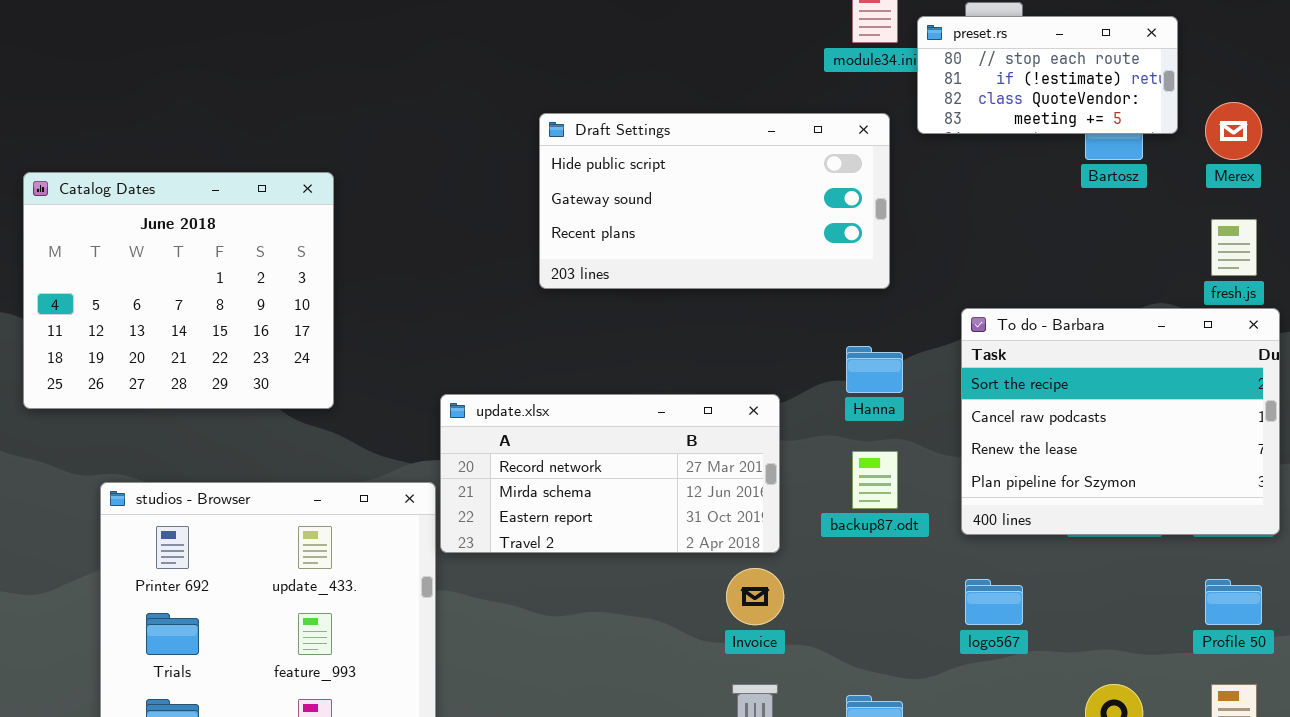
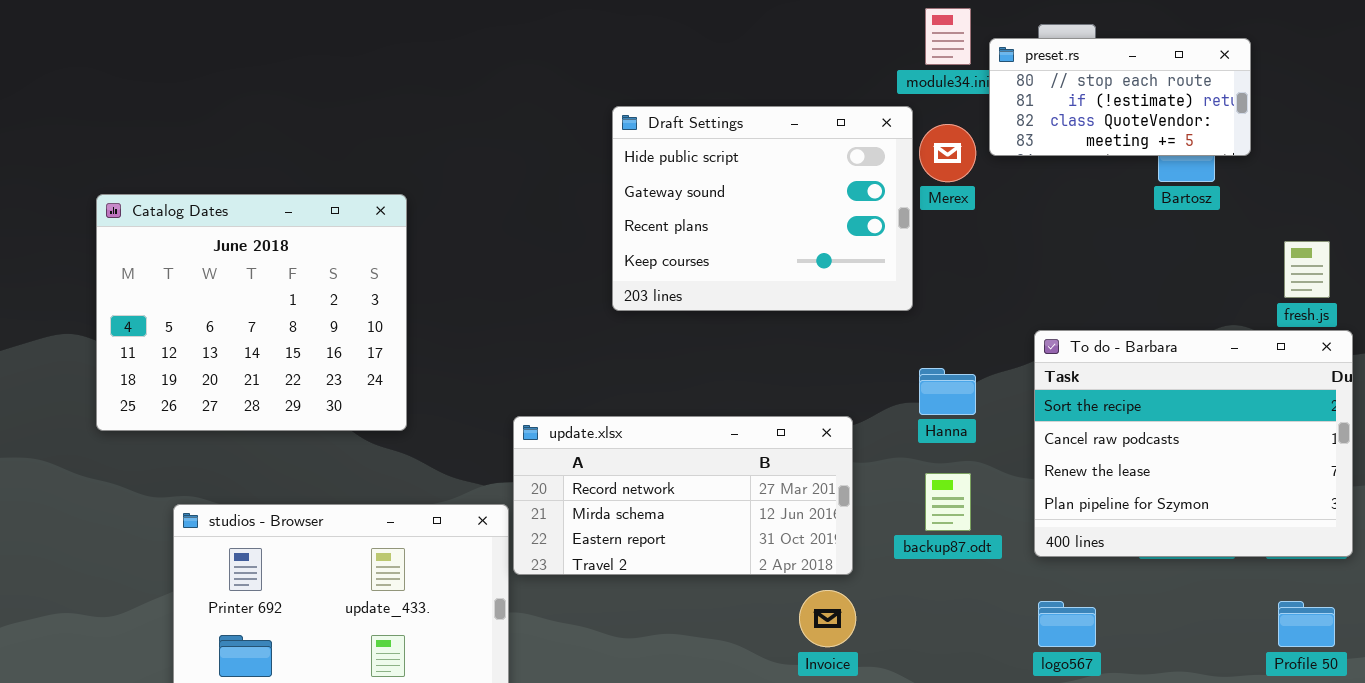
Merex: [1205,102,1262,160] -> [919,124,976,182], moved
Draft Settings: [539,113,890,289] -> [612,106,913,311], resized

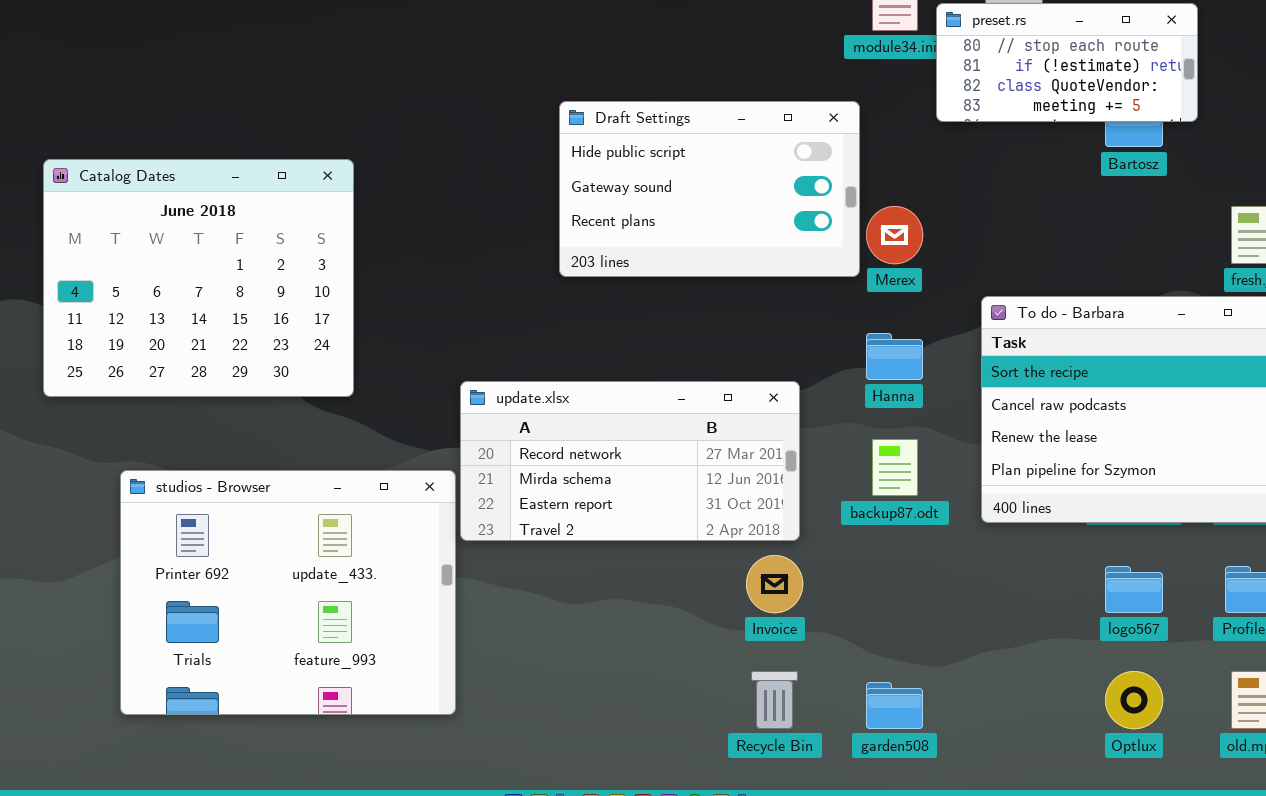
Draft Settings: [612,106,913,311] -> [559,101,860,277], resized
Merex: [919,124,976,182] -> [866,206,923,264], moved
logo567: [1038,601,1096,647] -> [1105,566,1163,613], moved

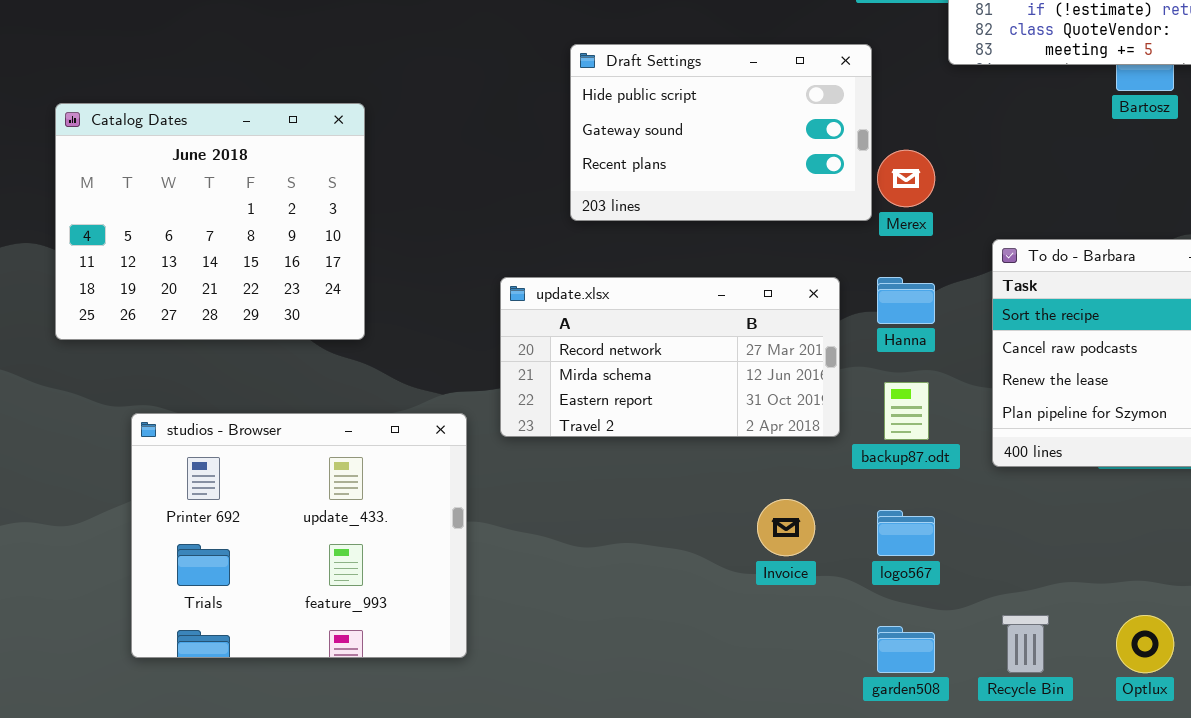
update.xlsx: [460,381,800,541] -> [500,277,840,437], moved
logo567: [1105,566,1163,613] -> [877,510,935,556], moved
Recycle Bin: [751,671,798,729] -> [1002,615,1049,673], moved

